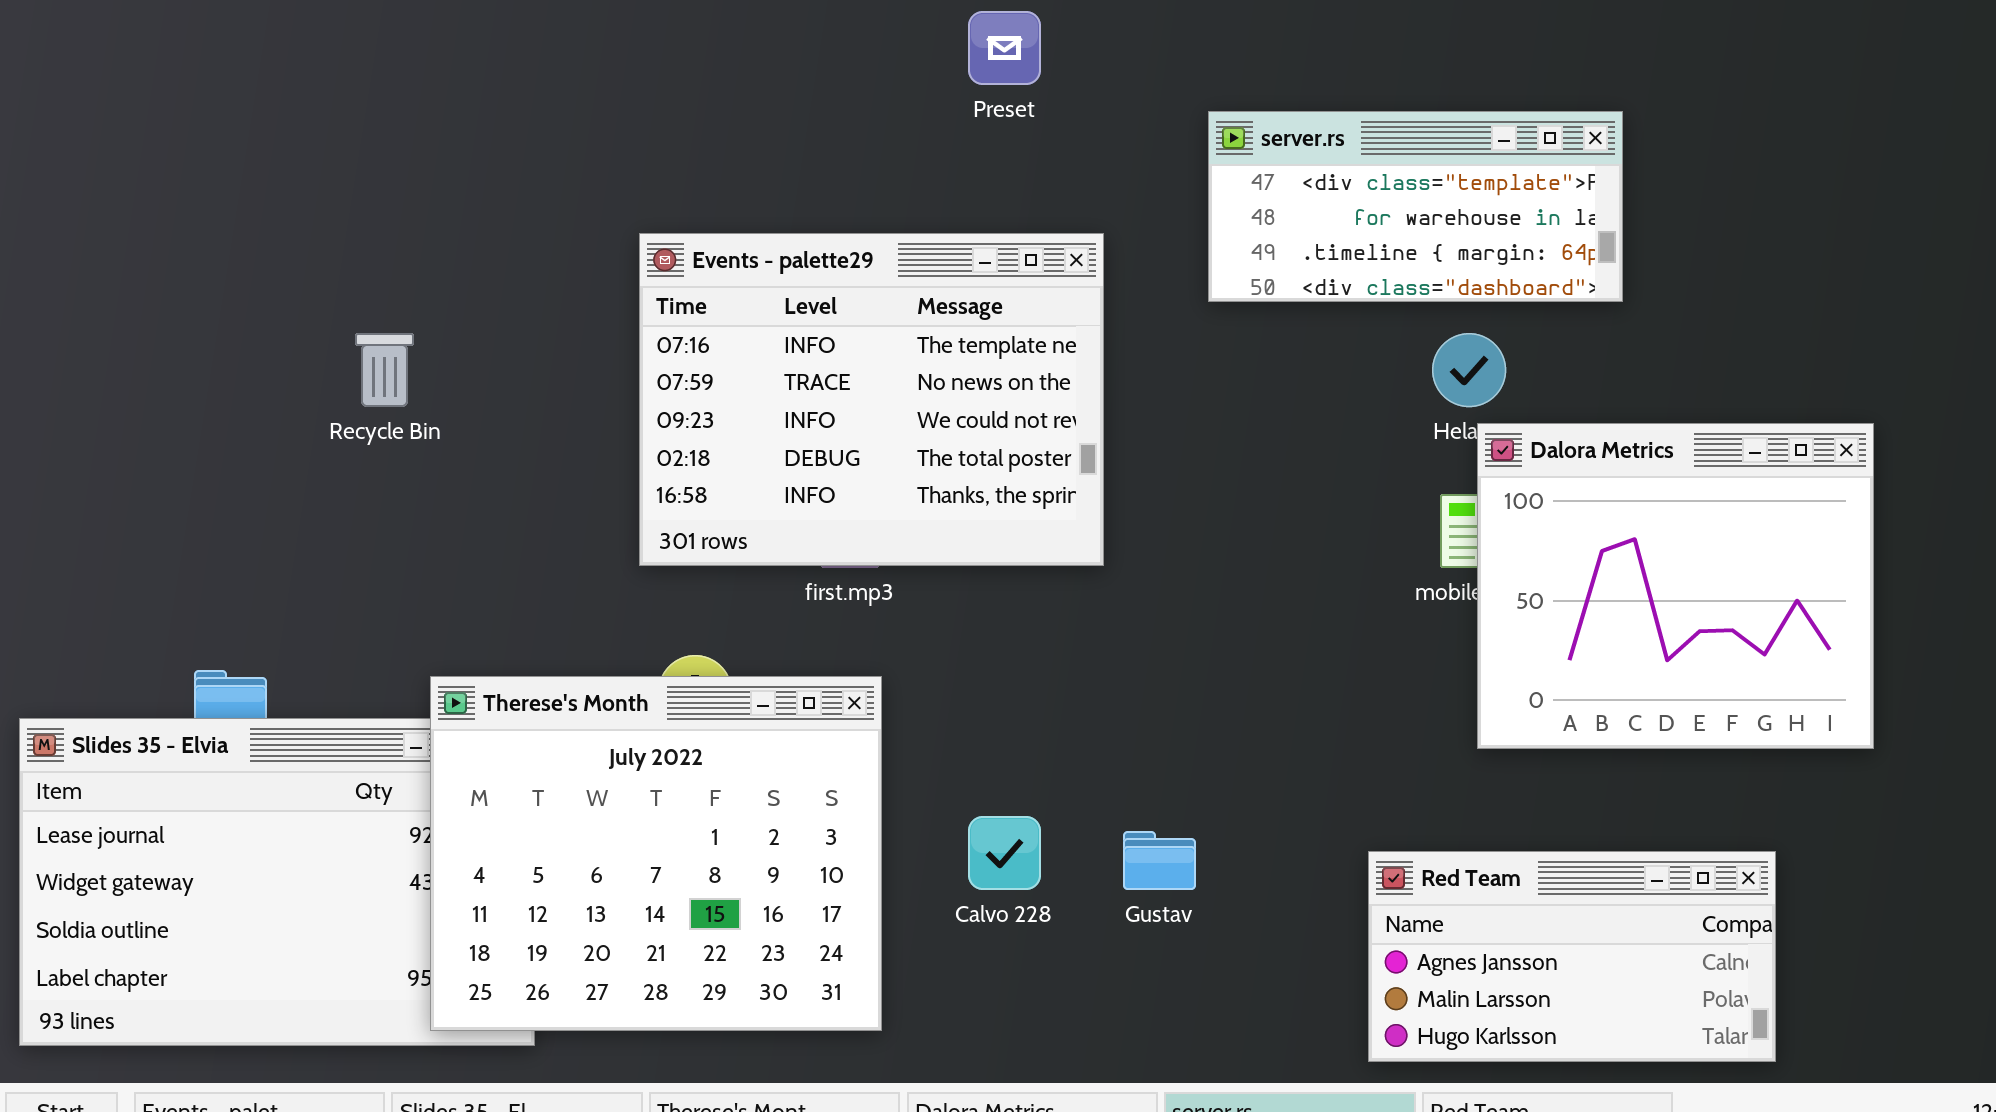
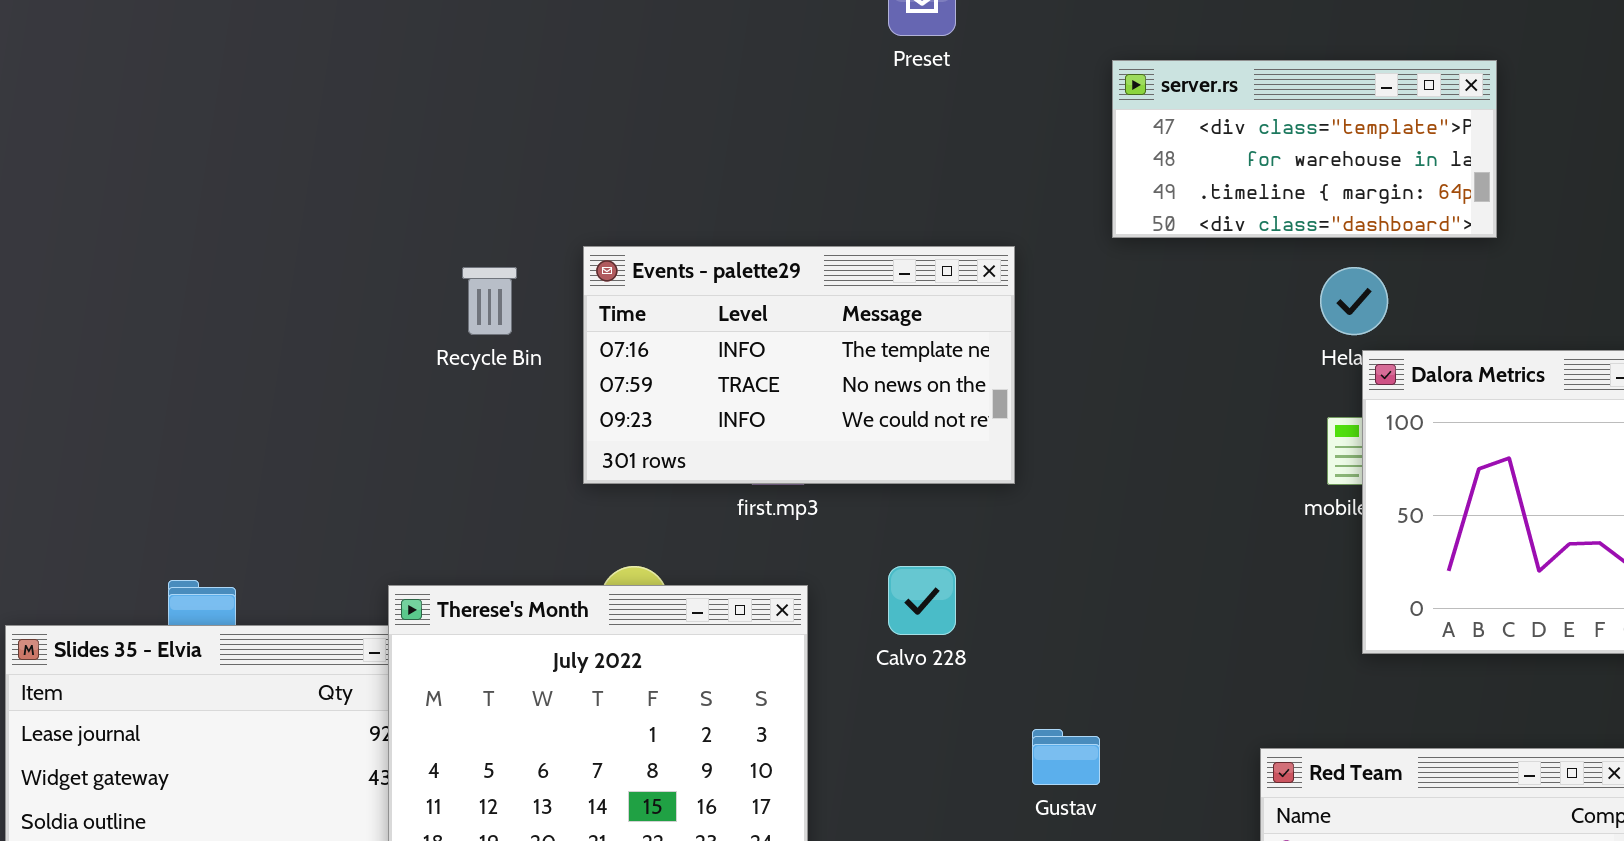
Events - palette29: [639,233,1104,566] -> [583,246,1015,484], resized
Recycle Bin: [355,333,414,407] -> [462,267,517,335], moved
Calvo 228: [968,816,1041,890] -> [888,566,956,635], moved

